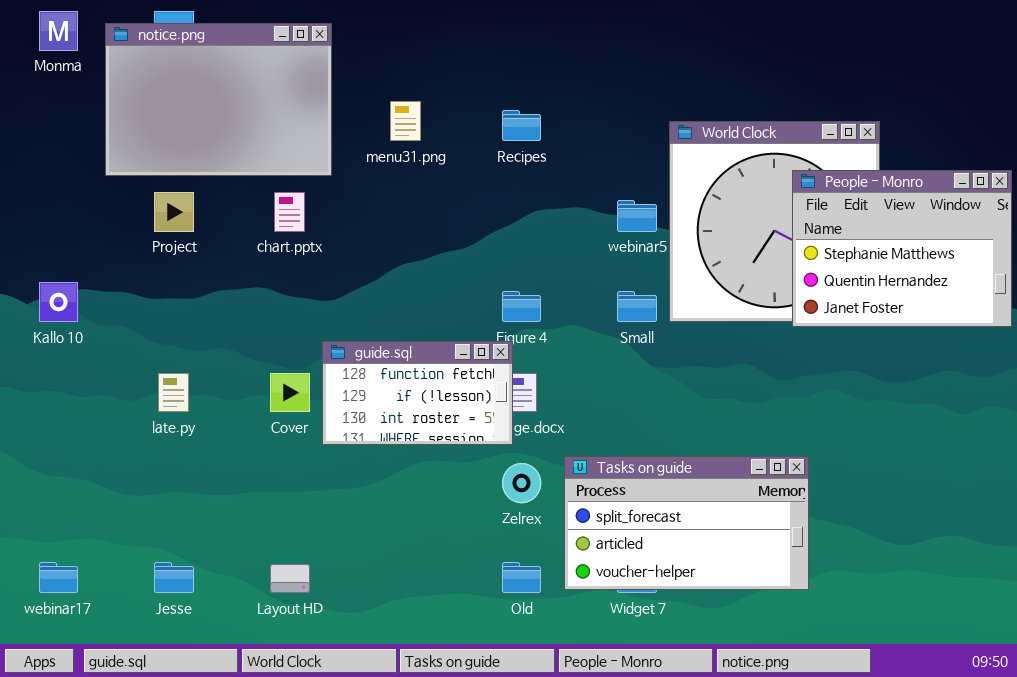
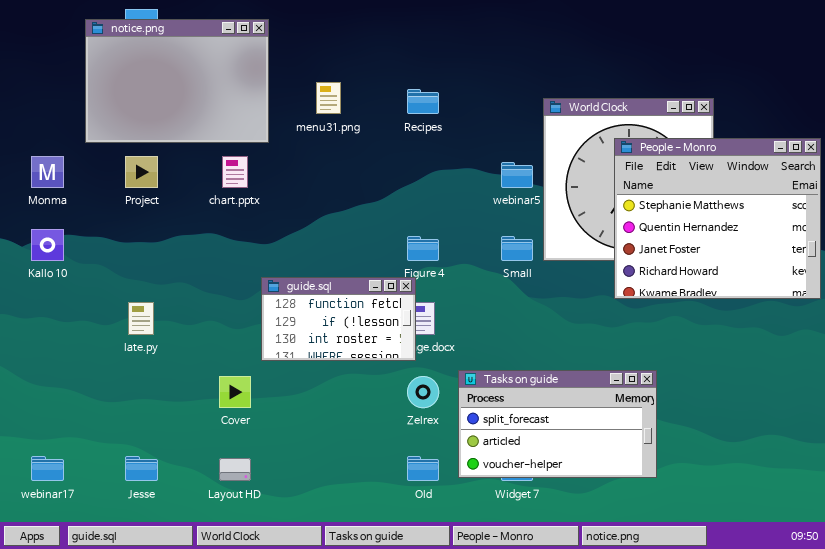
Monma: [39,11,78,51] -> [31,156,64,188], moved
People - Monro: [792,170,1012,327] -> [614,138,821,299], resized
Cover: [270,373,310,412] -> [219,376,251,408], moved

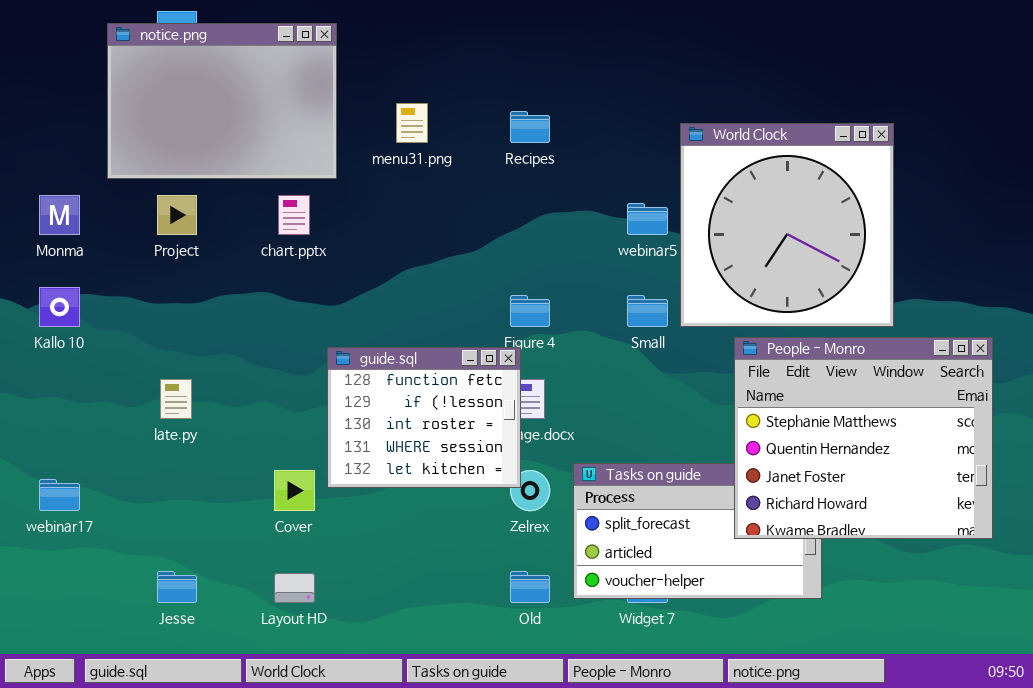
People - Monro: [614,138,821,299] -> [734,337,993,539], moved
guide.sql: [261,277,416,361] -> [327,347,521,488], resized
webinar17: [31,456,64,481] -> [39,479,80,511], moved

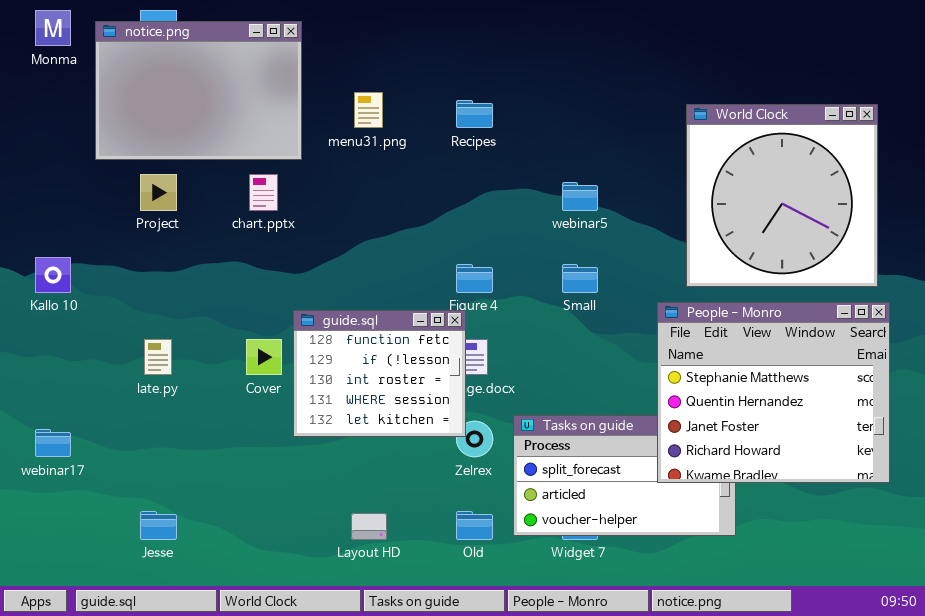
World Clock: [680,123,894,327] -> [686,104,878,287], moved
Monma: [39,195,80,235] -> [35,10,71,46], moved
Cover: [274,470,315,511] -> [246,339,282,375], moved
Layout HD: [274,573,315,603] -> [351,513,387,540], moved

